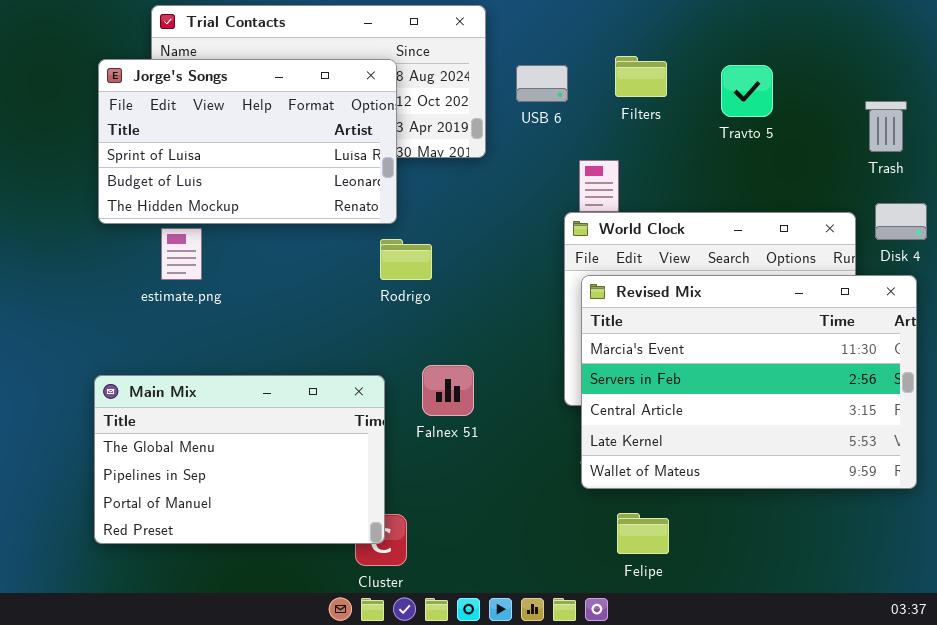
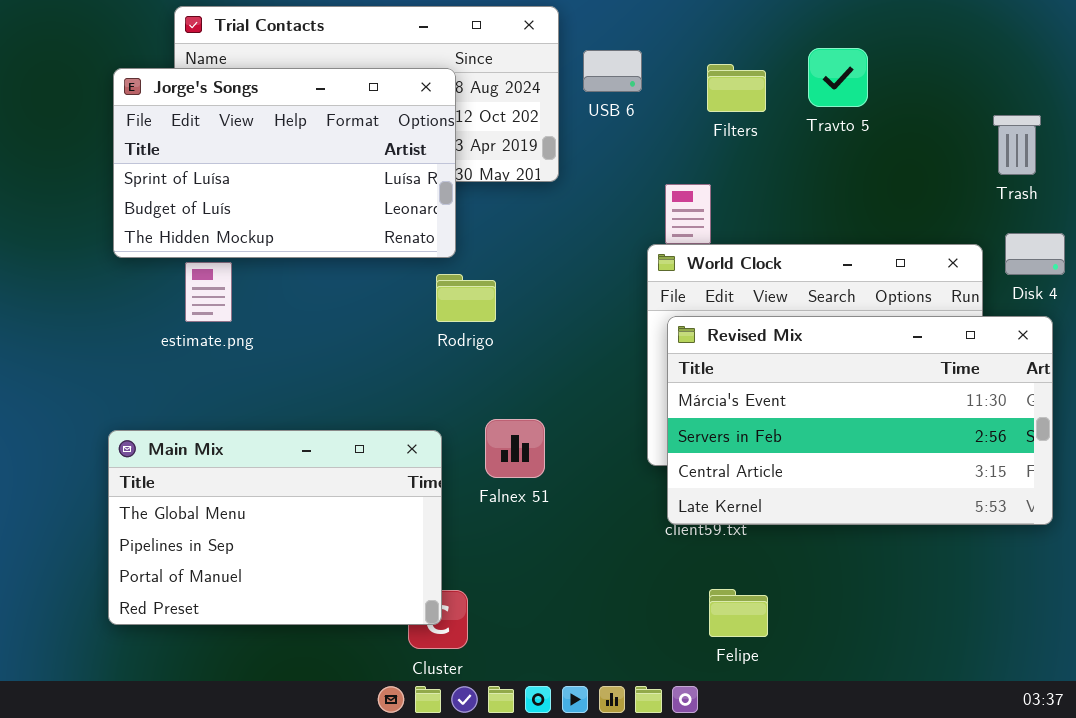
USB 6: [516,65,568,102] -> [583,50,642,92], moved
Travto 5: [721,65,773,117] -> [808,48,868,107], moved
Revised Mix: [581,275,917,489] -> [667,316,1053,525], resized

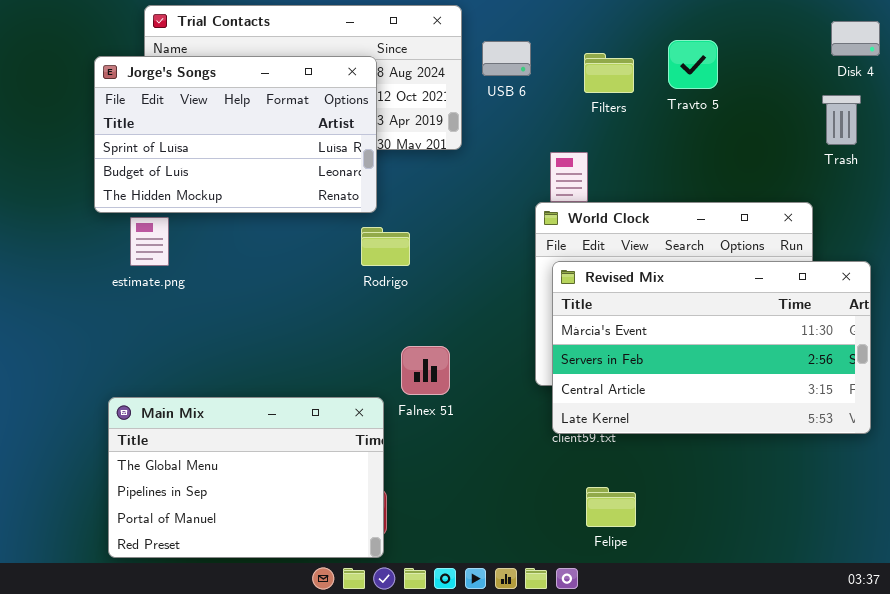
Disk 4: [1005,233,1065,275] -> [831,21,880,56], moved
estimate.png: [185,262,232,322] -> [130,217,169,266], moved
Main Mix: [108,430,442,625] -> [108,397,384,558], moved

